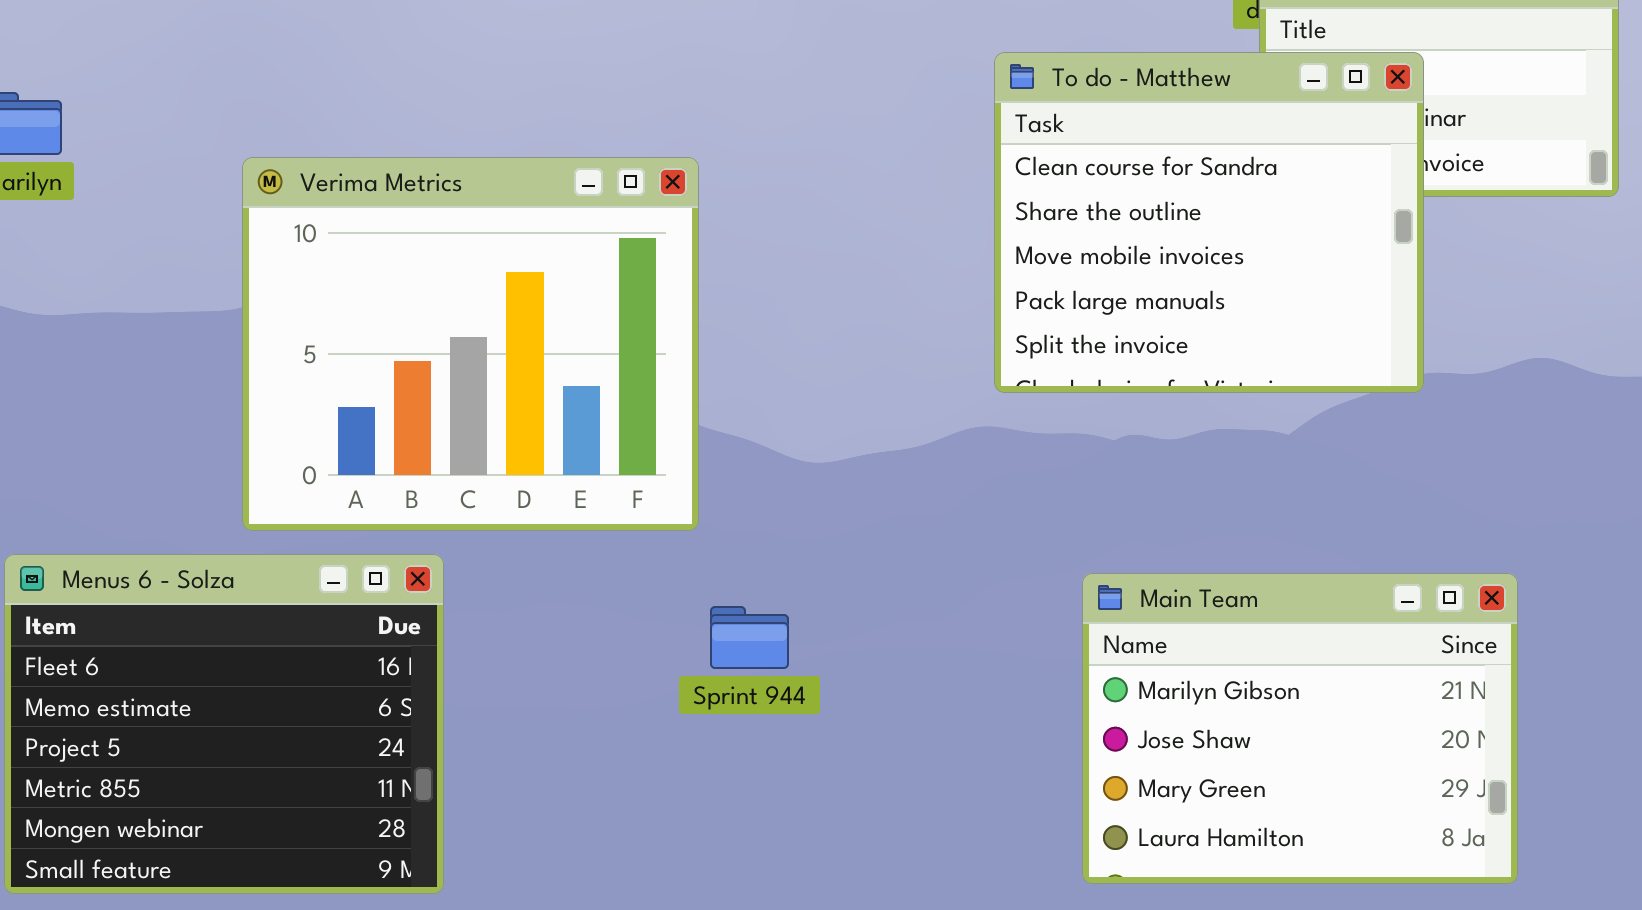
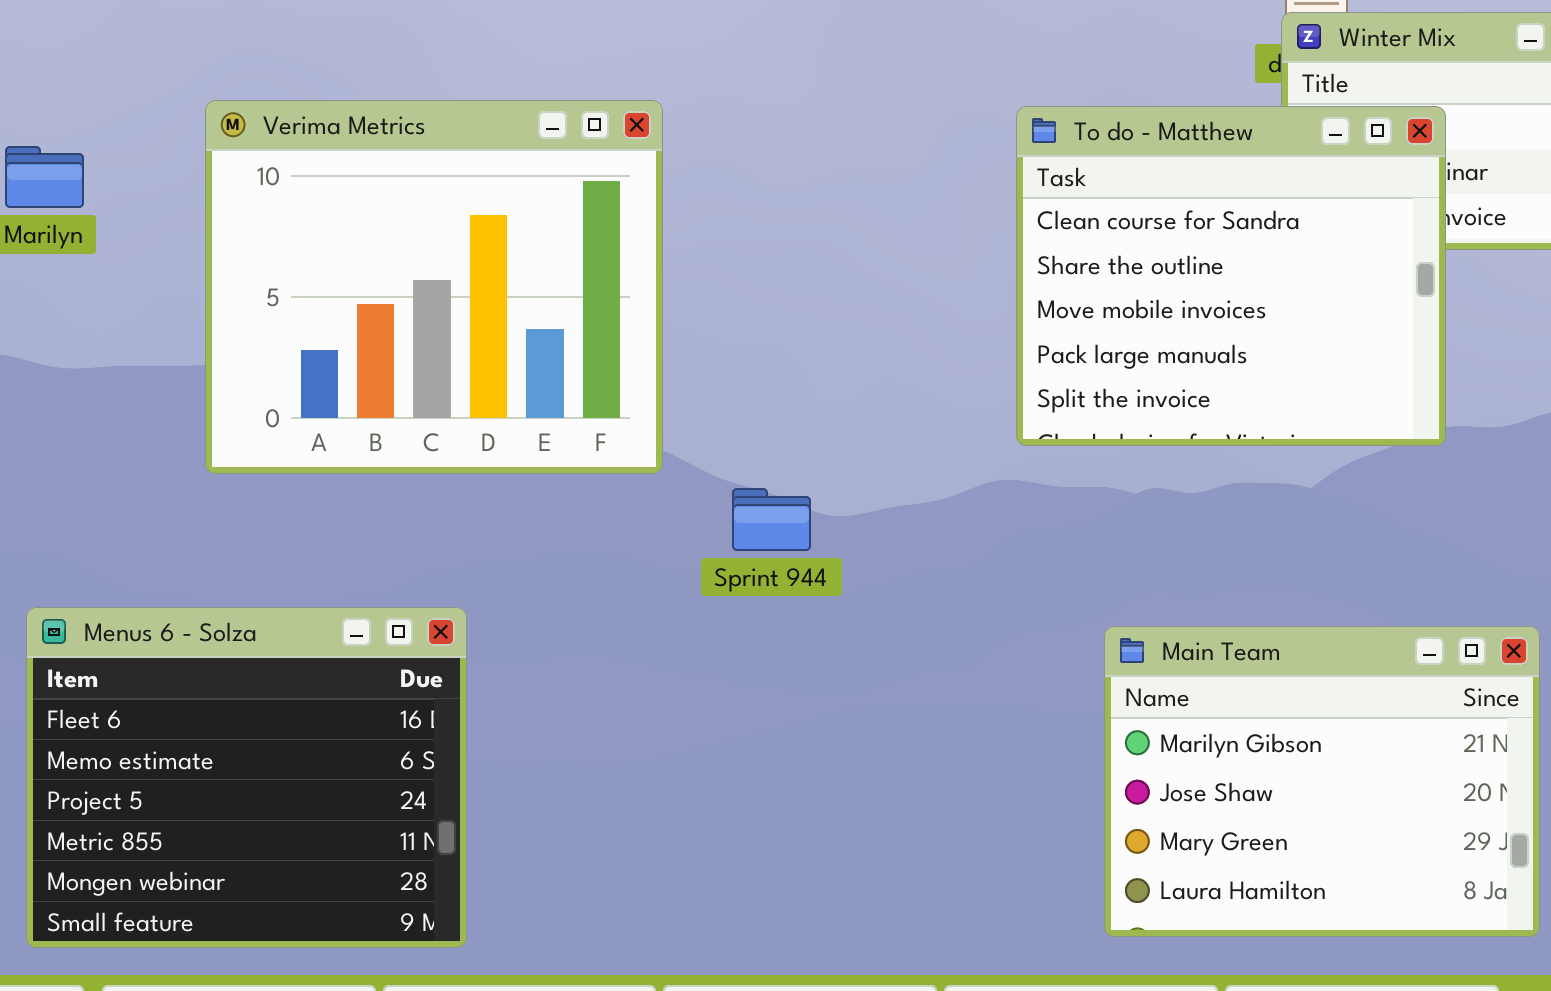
Verima Metrics: [242,157,699,531] -> [205,100,663,474], moved
Sprint 944: [710,606,789,669] -> [732,488,811,551], moved

